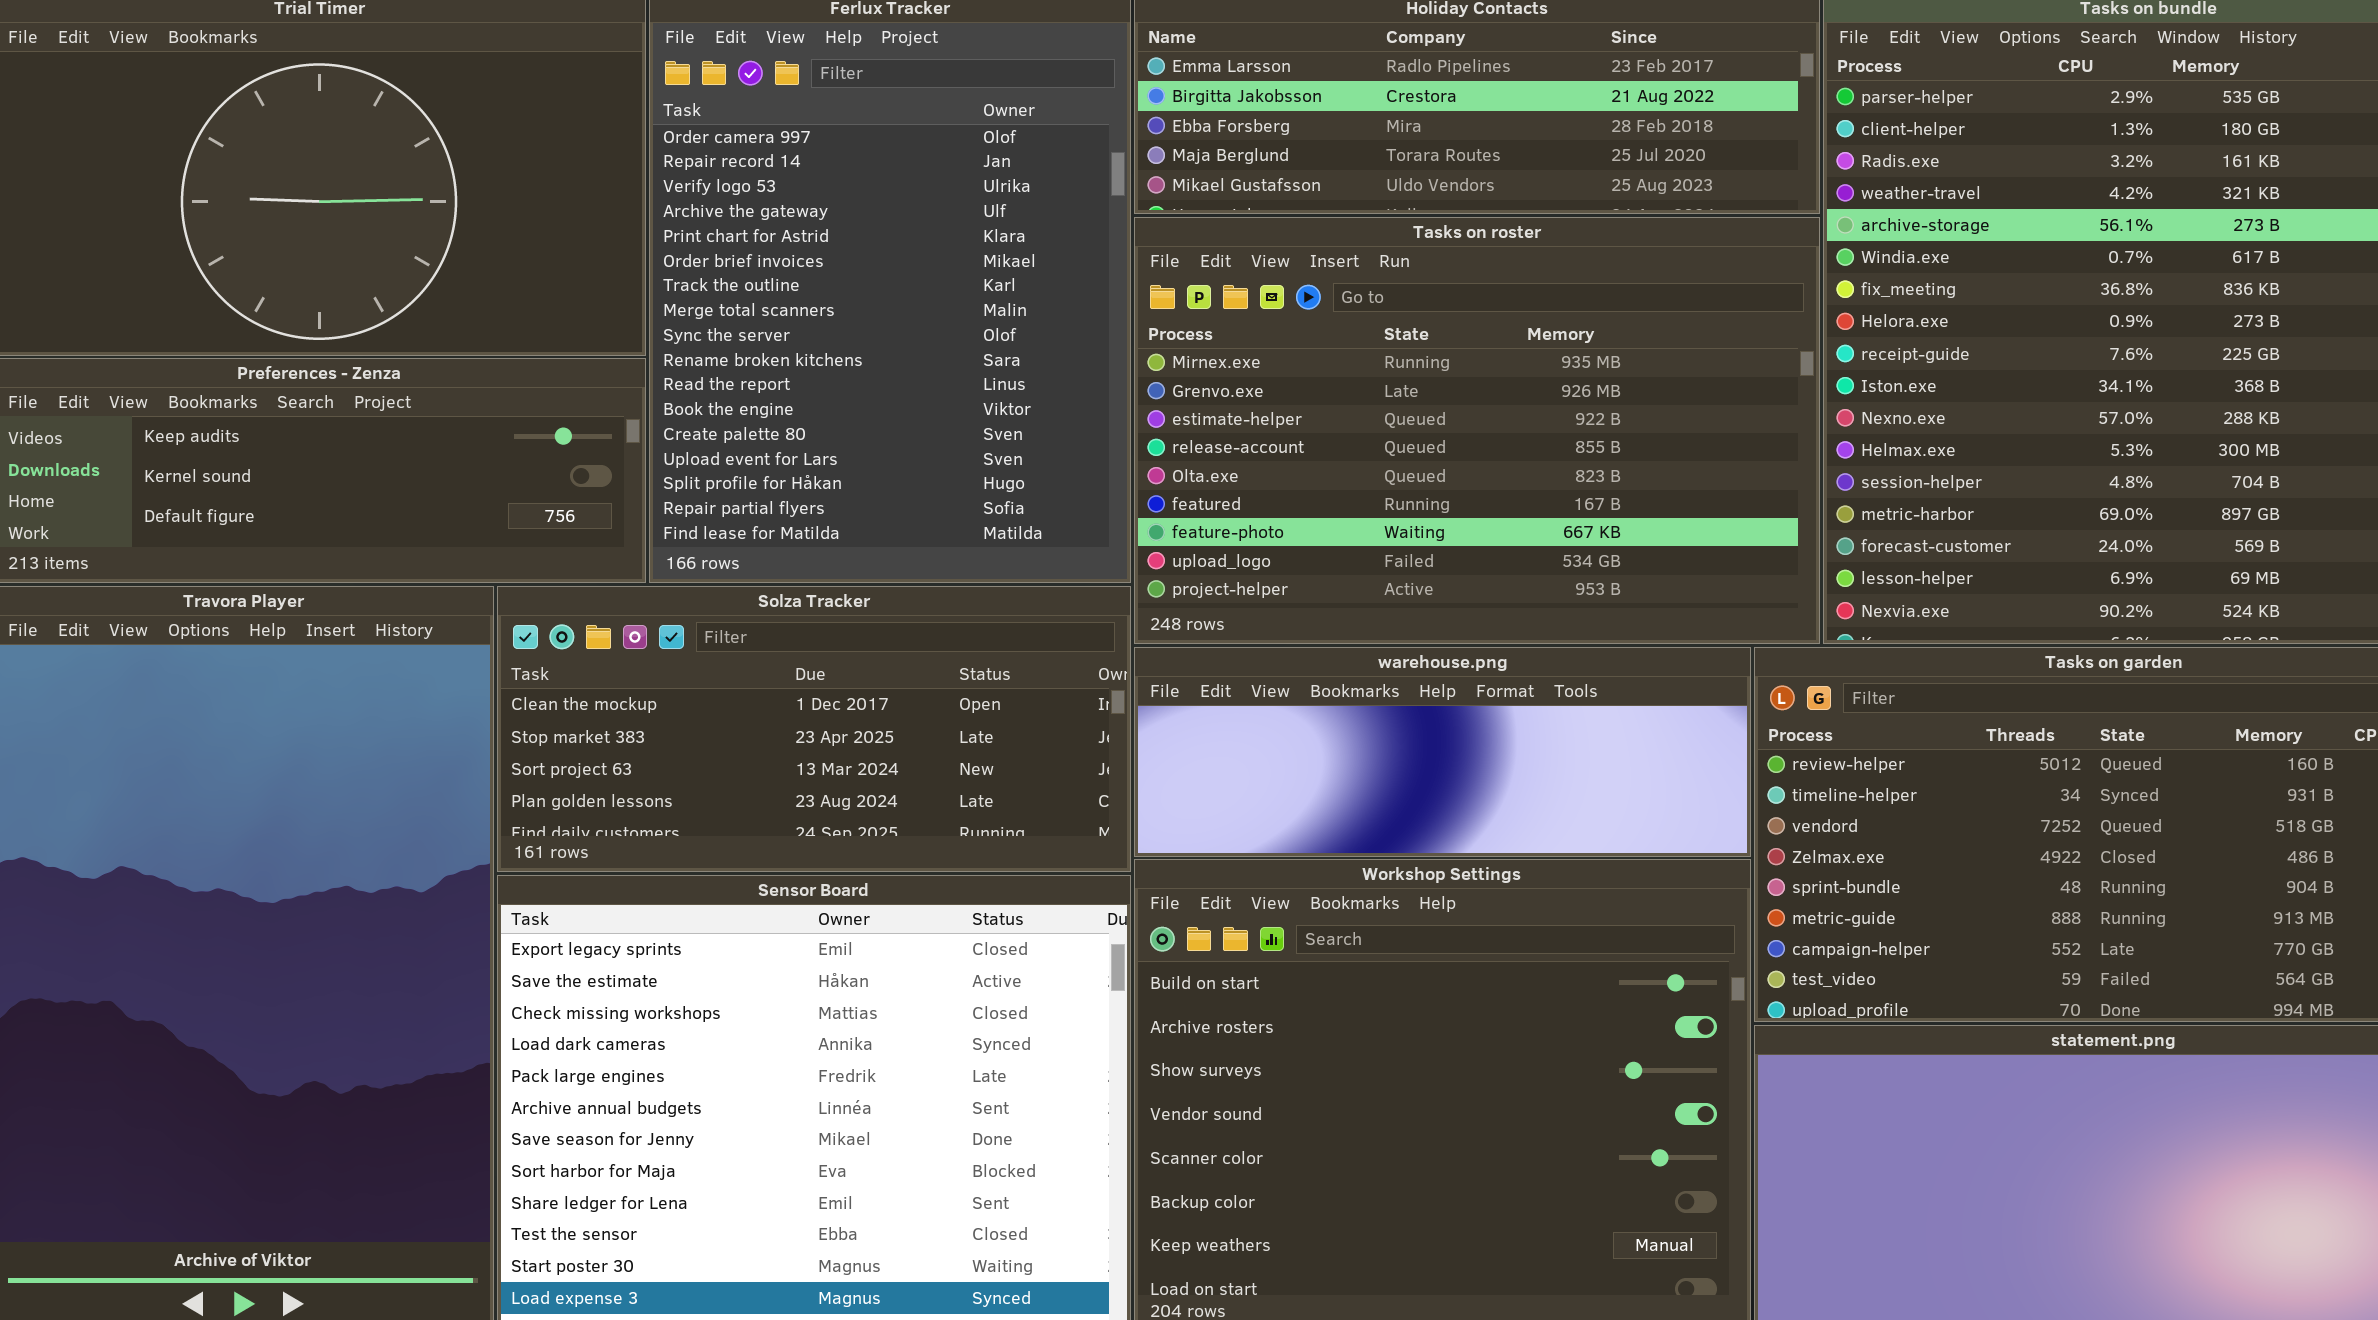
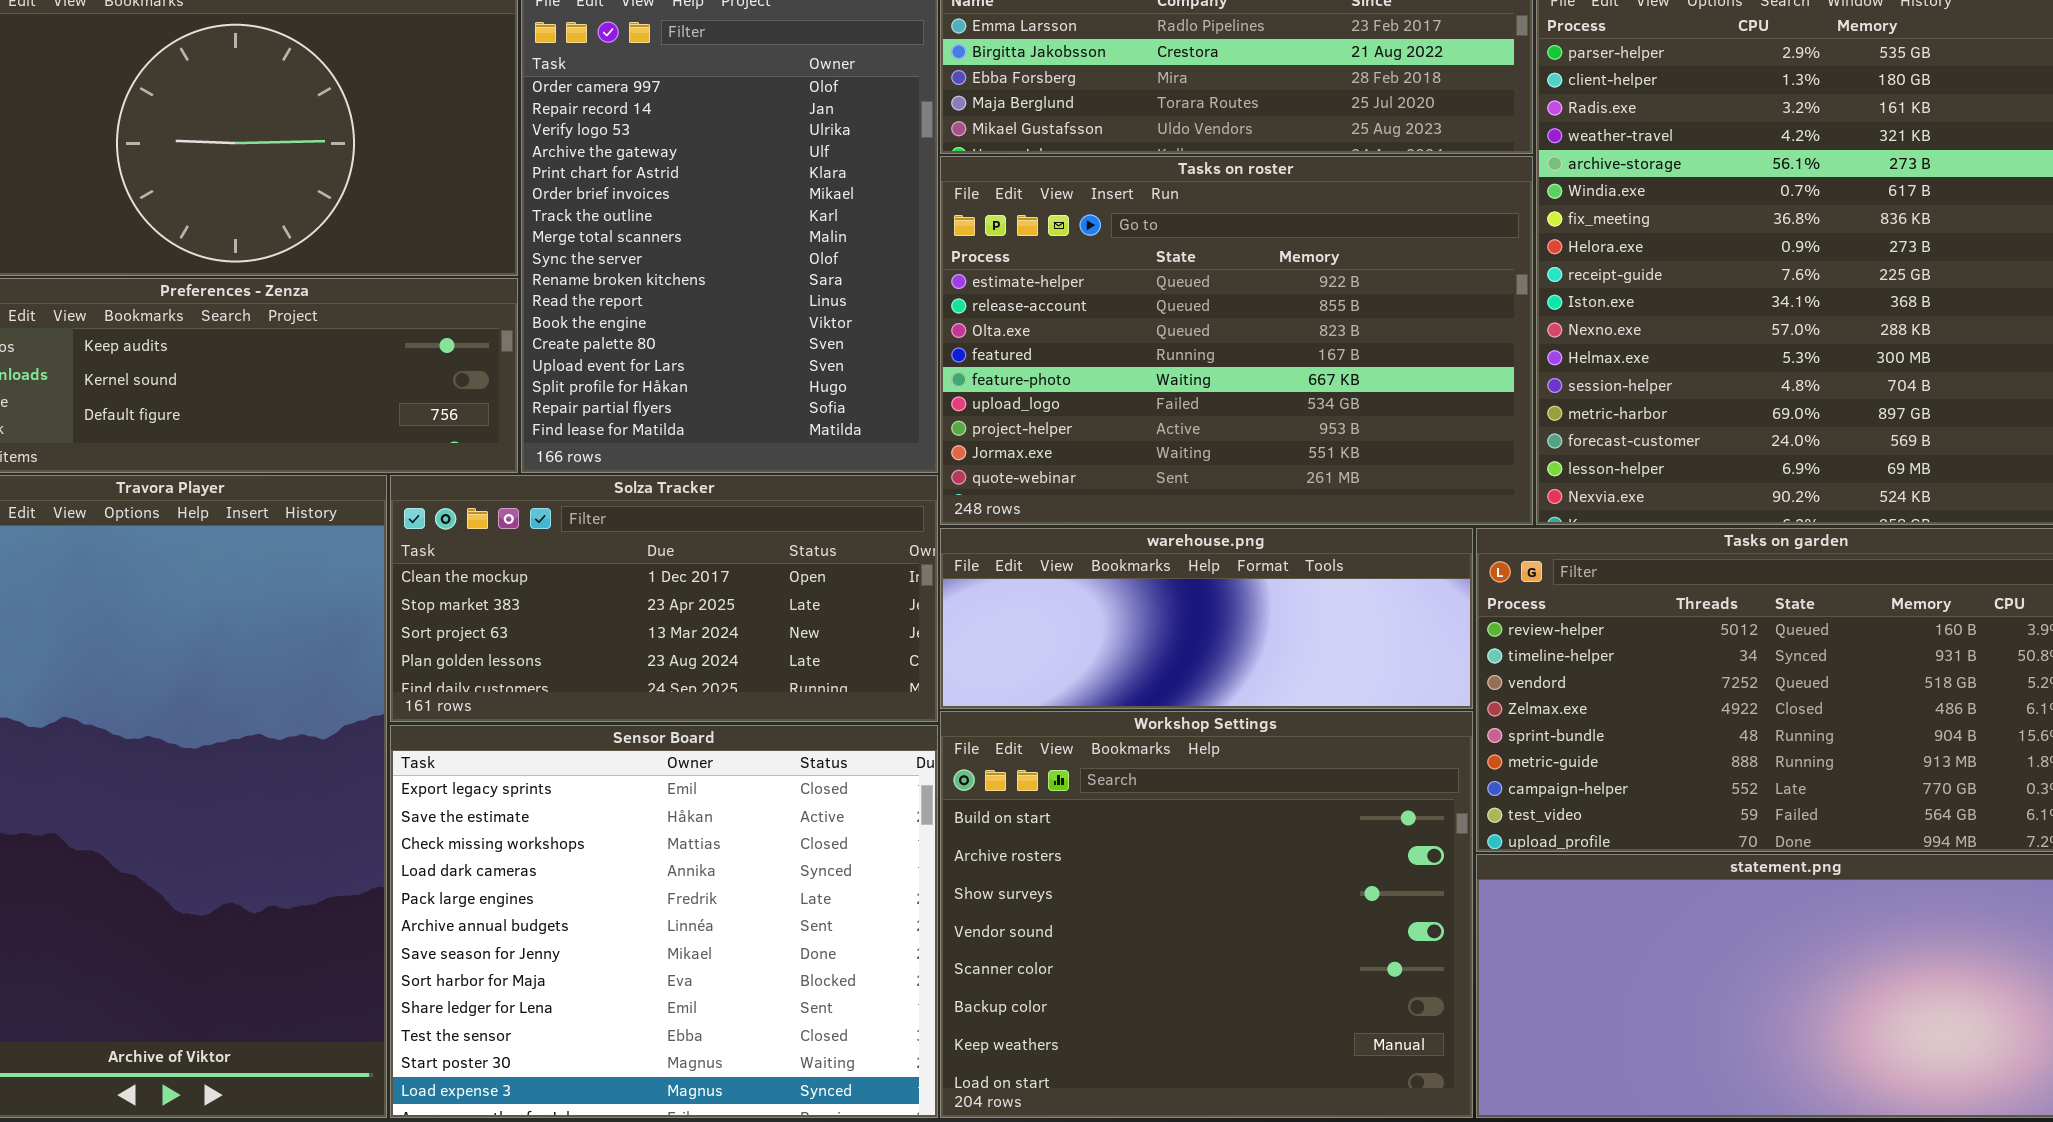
Tasks on roster: [1134,217,1820,644] -> [940,156,1533,525], scrolled down 2 rows

